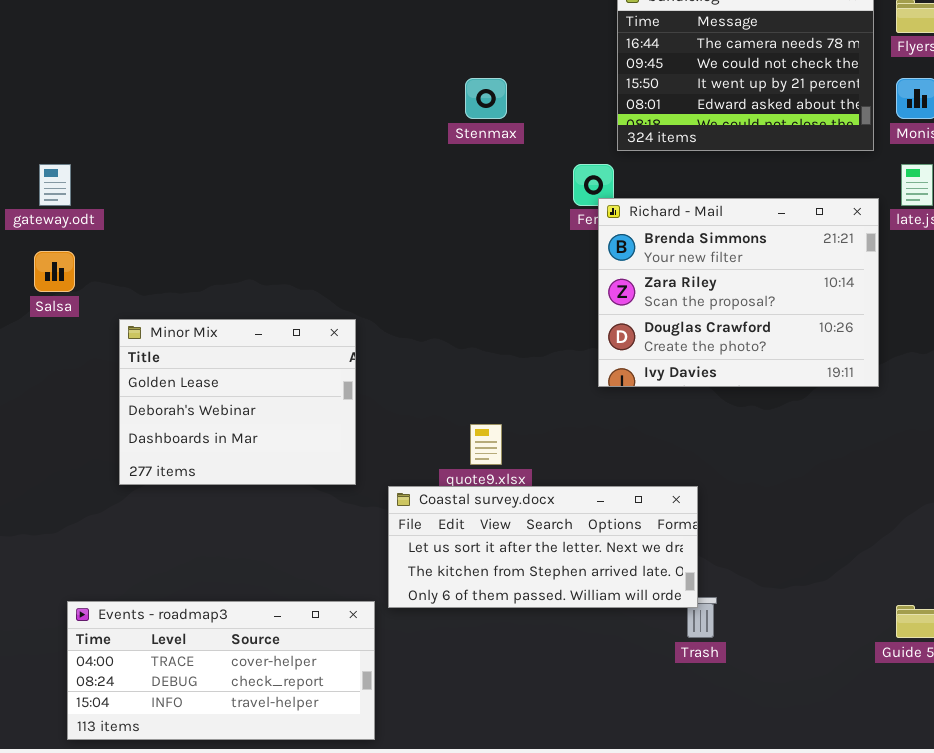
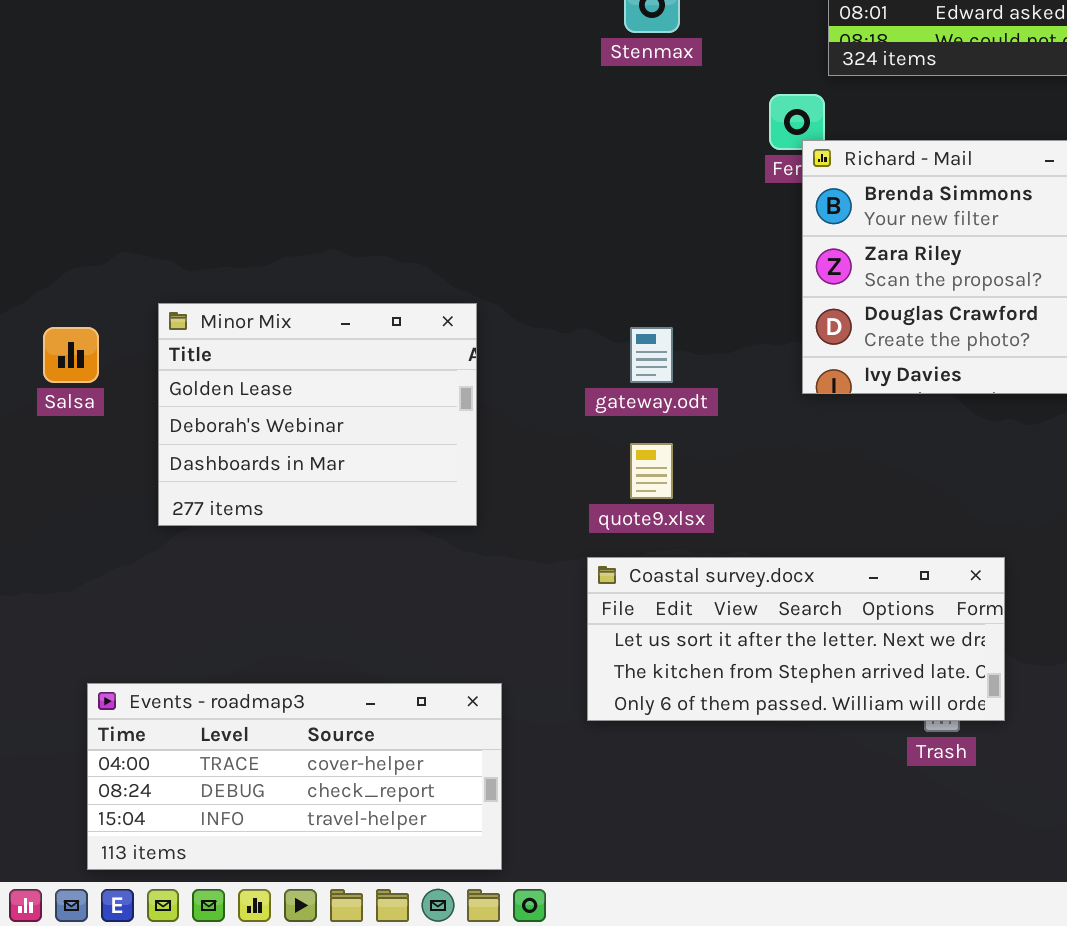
gateway.odt: [39,164,71,206] -> [630,327,673,383], moved
Salsa: [34,251,75,292] -> [43,327,99,383], moved
Coastal survey.docx: [388,486,698,608] -> [587,557,1005,721], moved

